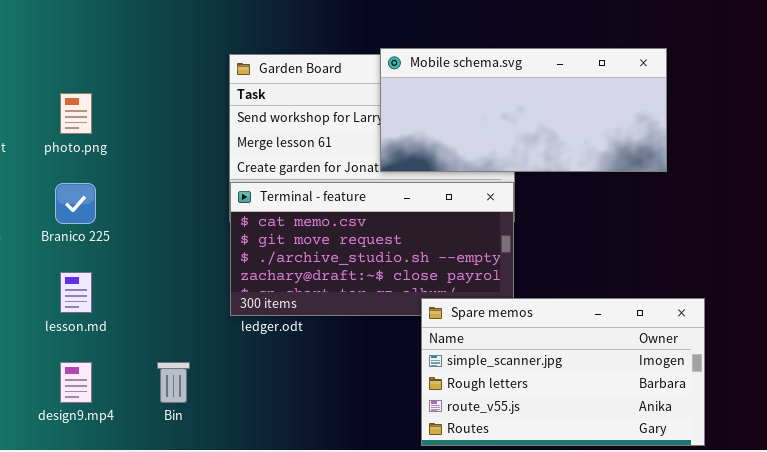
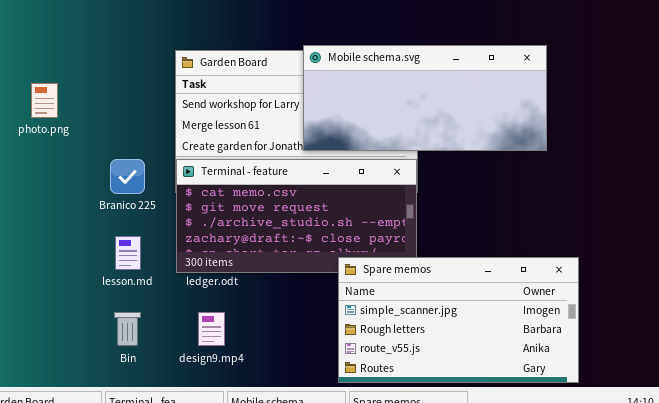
Branico 225: [55,183,96,224] -> [110,159,145,194], moved
lesson.md: [60,272,92,313] -> [115,236,141,270], moved
design9.mp4: [60,362,92,403] -> [198,312,225,346], moved

